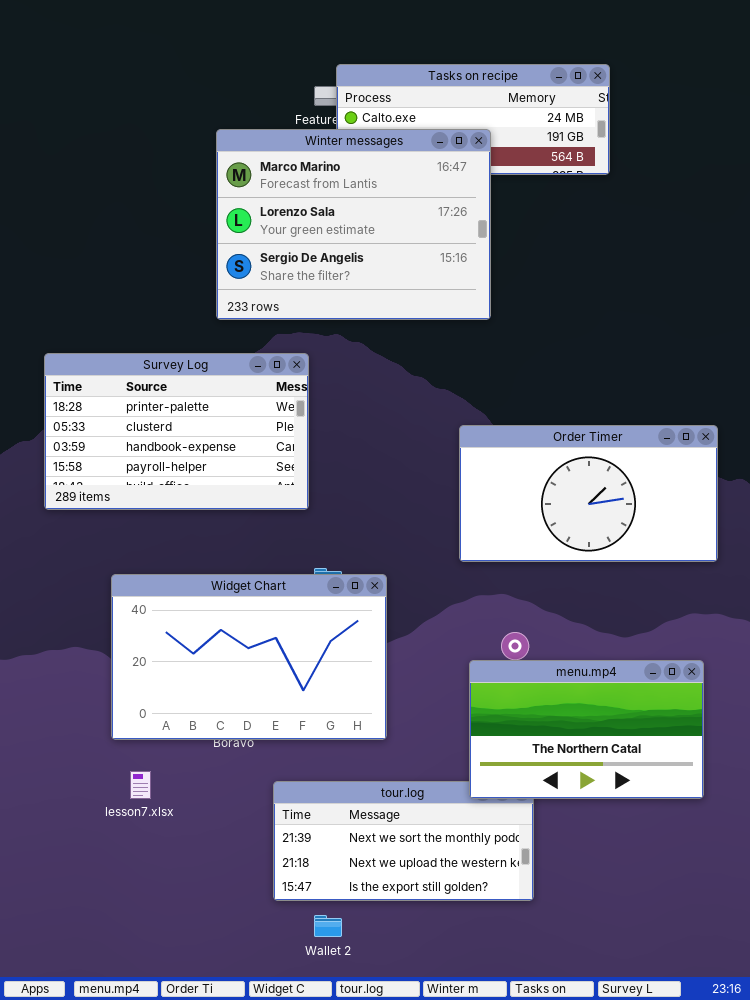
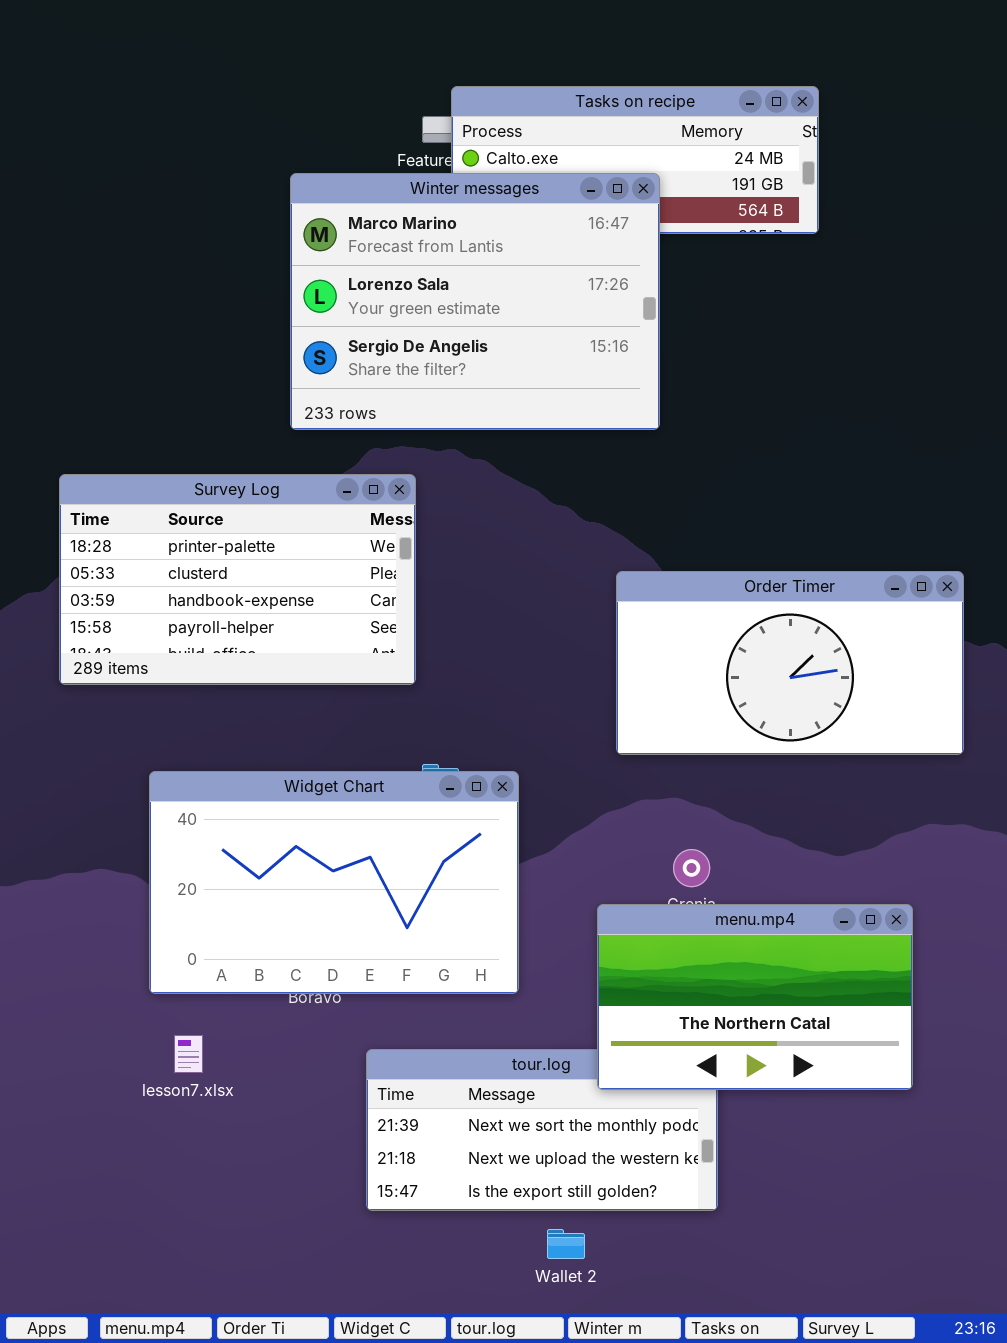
menu.mp4: [469,660,704,799] -> [597,904,913,1090], moved
Wallet 2: [314,915,342,937] -> [547,1229,585,1259], moved

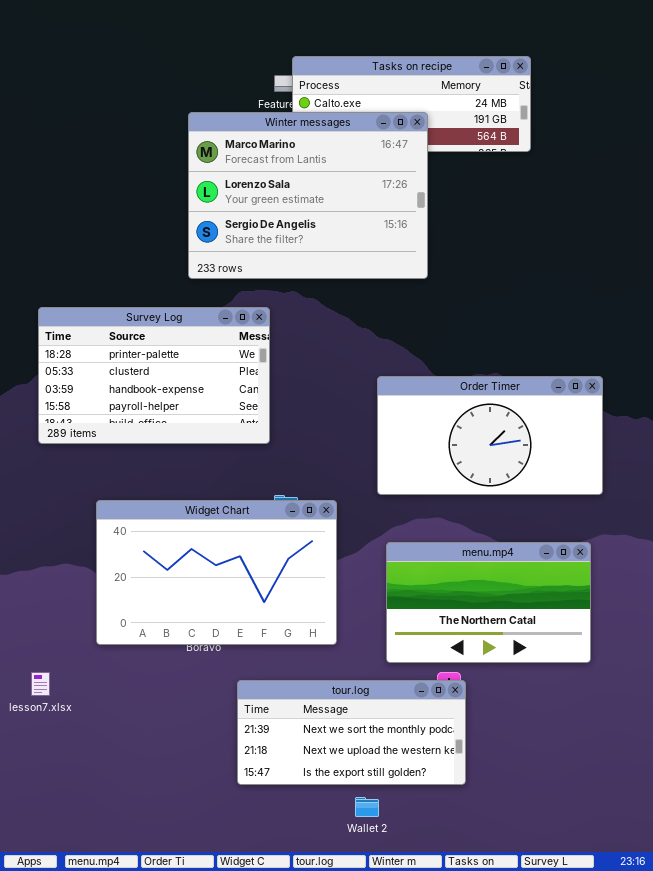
Order Timer: [616,571,964,755] -> [377,376,603,495], moved
menu.mp4: [597,904,913,1090] -> [386,542,591,663], moved
lesson7.xlsx: [174,1035,203,1073] -> [31,672,50,696], moved

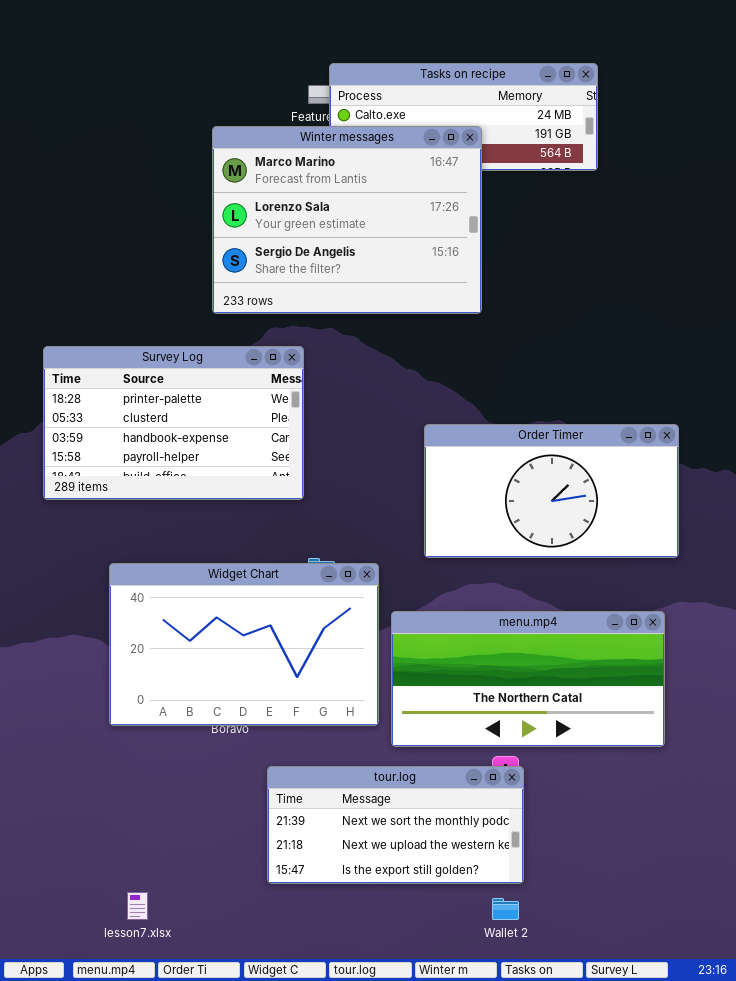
menu.mp4: [386,542,591,663] -> [391,611,665,747], resized
lesson7.xlsx: [31,672,50,696] -> [127,892,148,920], moved
Wallet 2: [355,797,379,817] -> [492,898,519,920], moved

